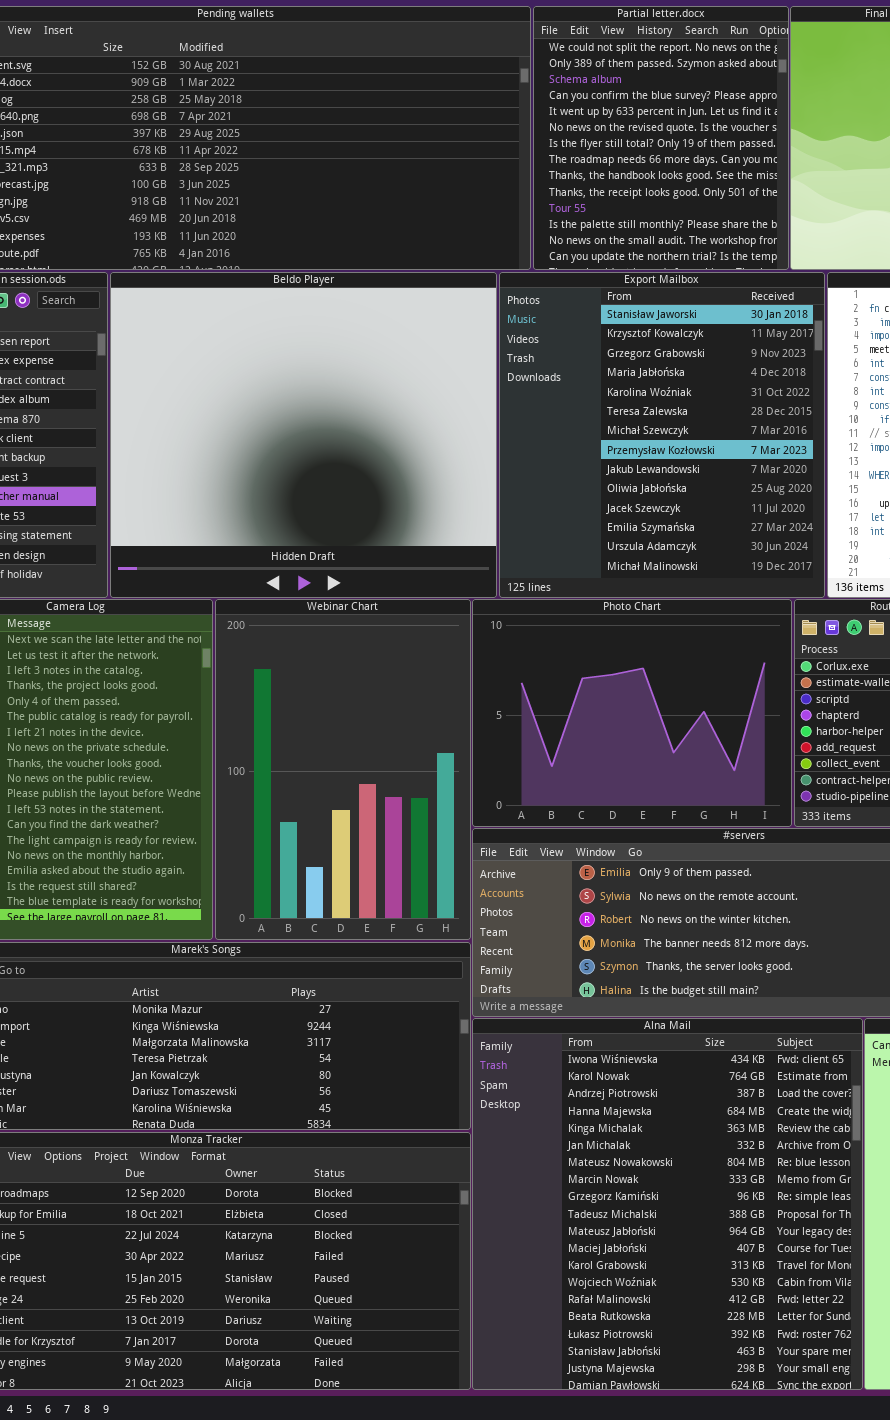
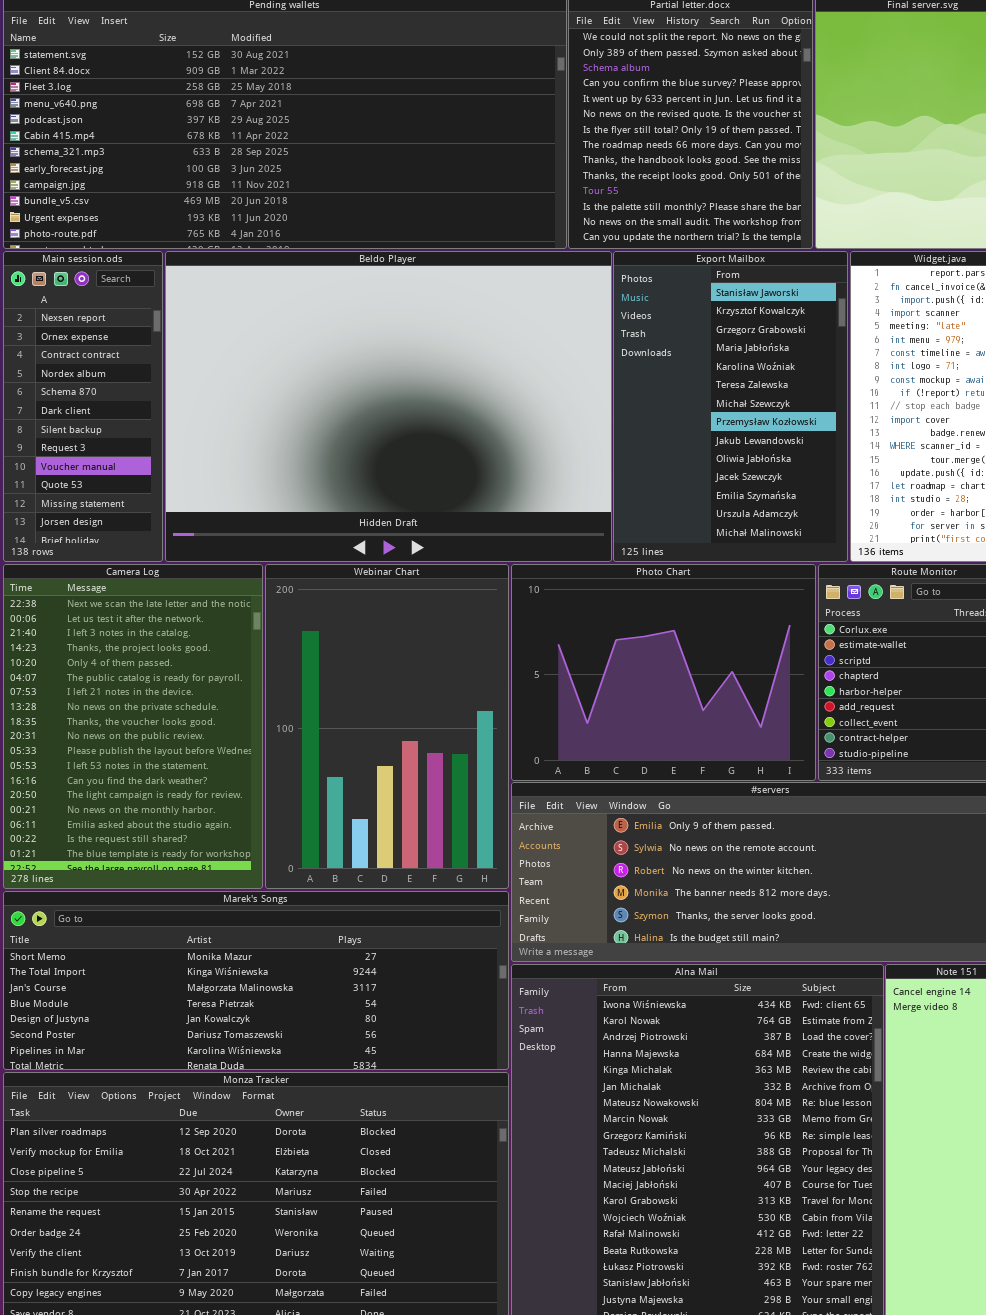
Beldo Player: [110,272,497,598] -> [165,251,612,562], resized
Export Mailbox: [499,272,825,598] -> [613,251,848,562], resized

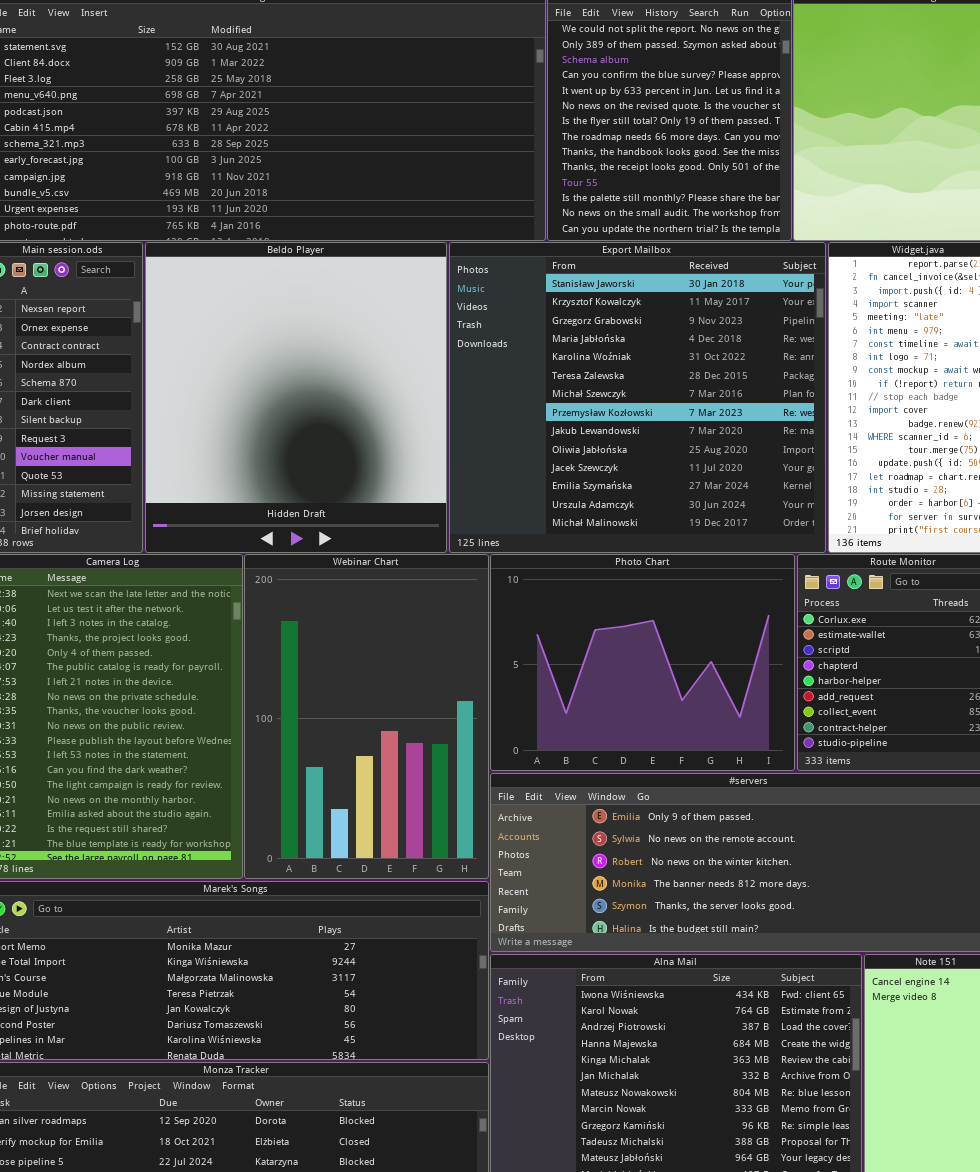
Beldo Player: [165,251,612,562] -> [145,242,447,553], resized
Export Mailbox: [613,251,848,562] -> [449,242,826,553], resized

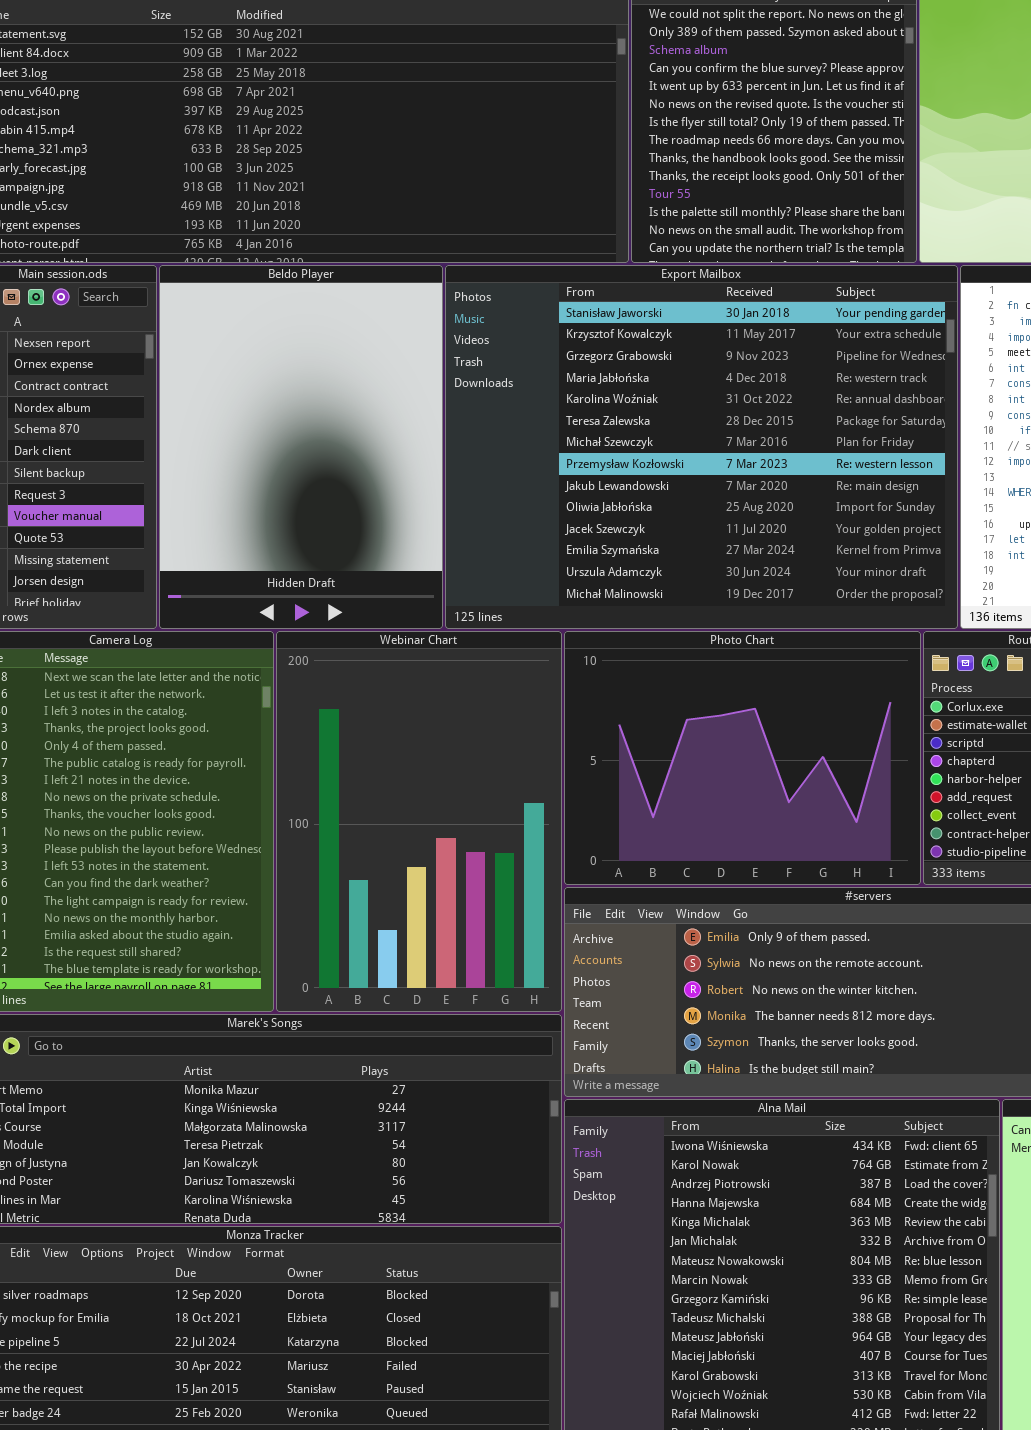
Beldo Player: [145,242,447,553] -> [159,265,443,629], resized
Export Mailbox: [449,242,826,553] -> [445,265,958,629], resized

